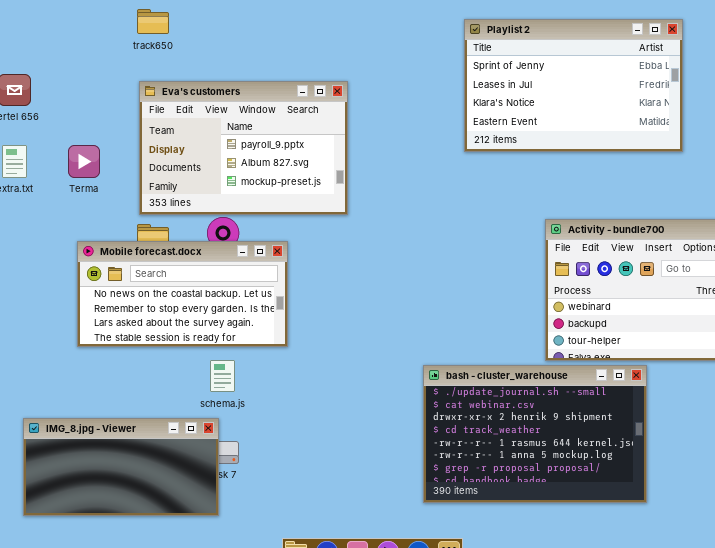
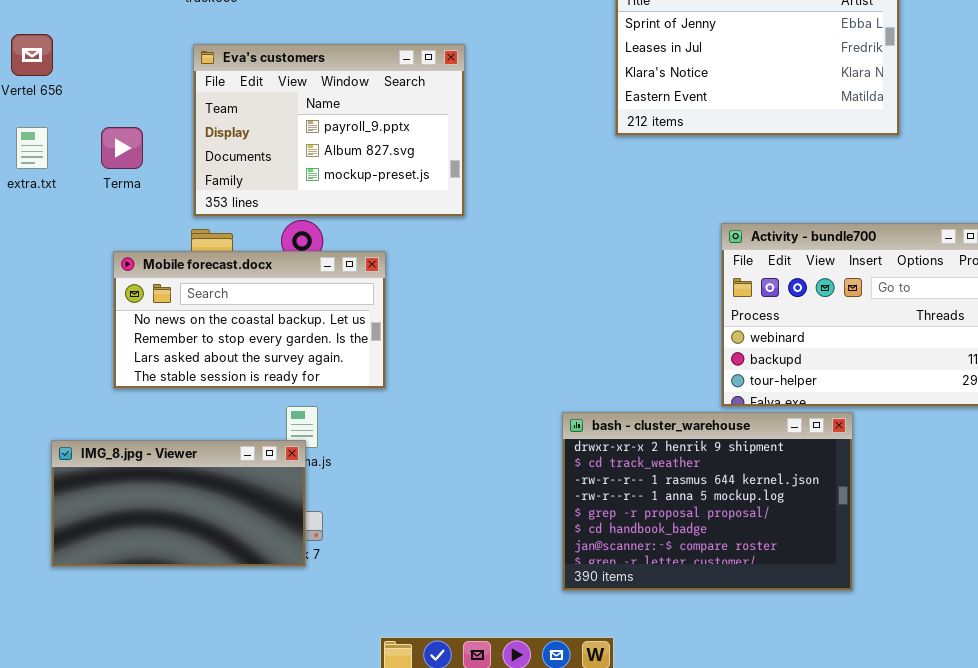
bash - cluster_warehouse: [423,365,647,503] -> [562,412,853,591], scrolled down 2 rows
IMG_8.jpg - Viewer: [23,418,219,516] -> [51,440,306,567], moved

